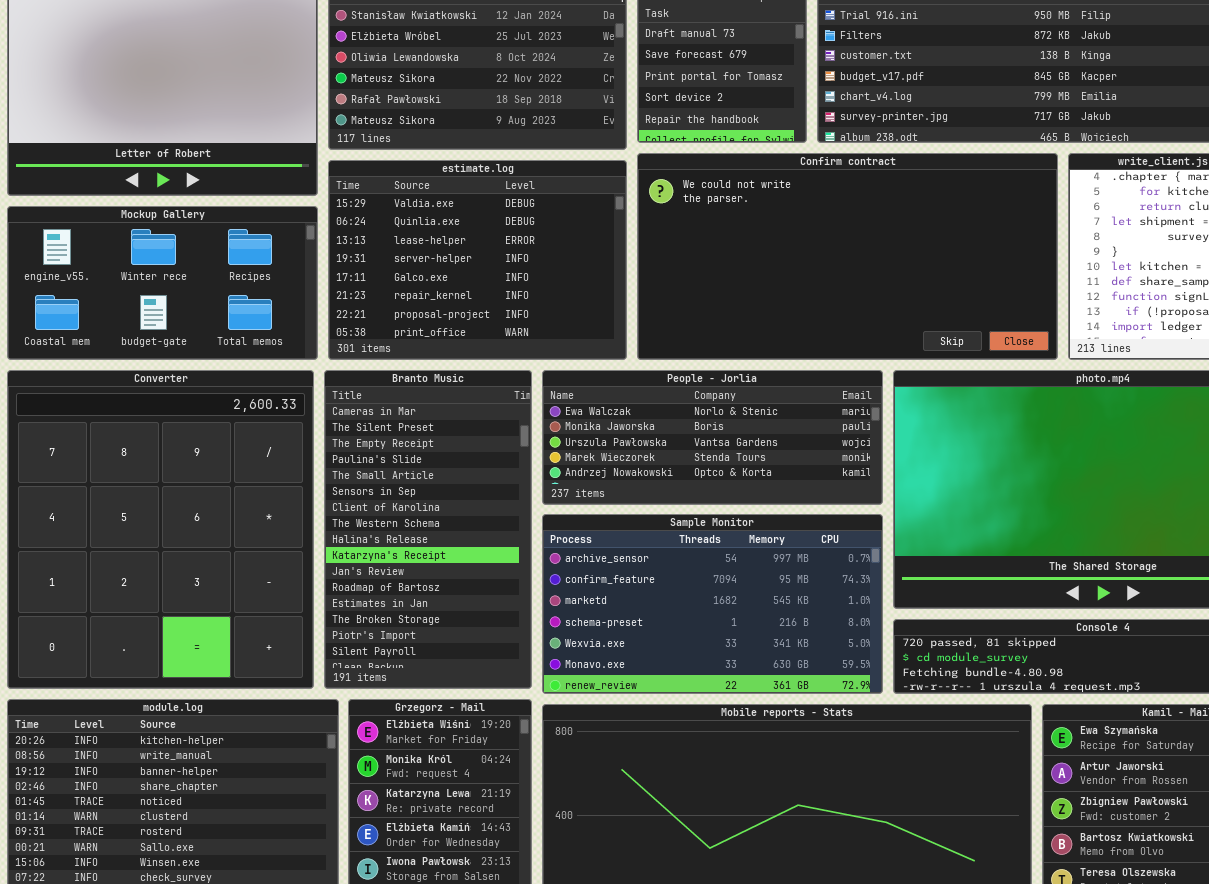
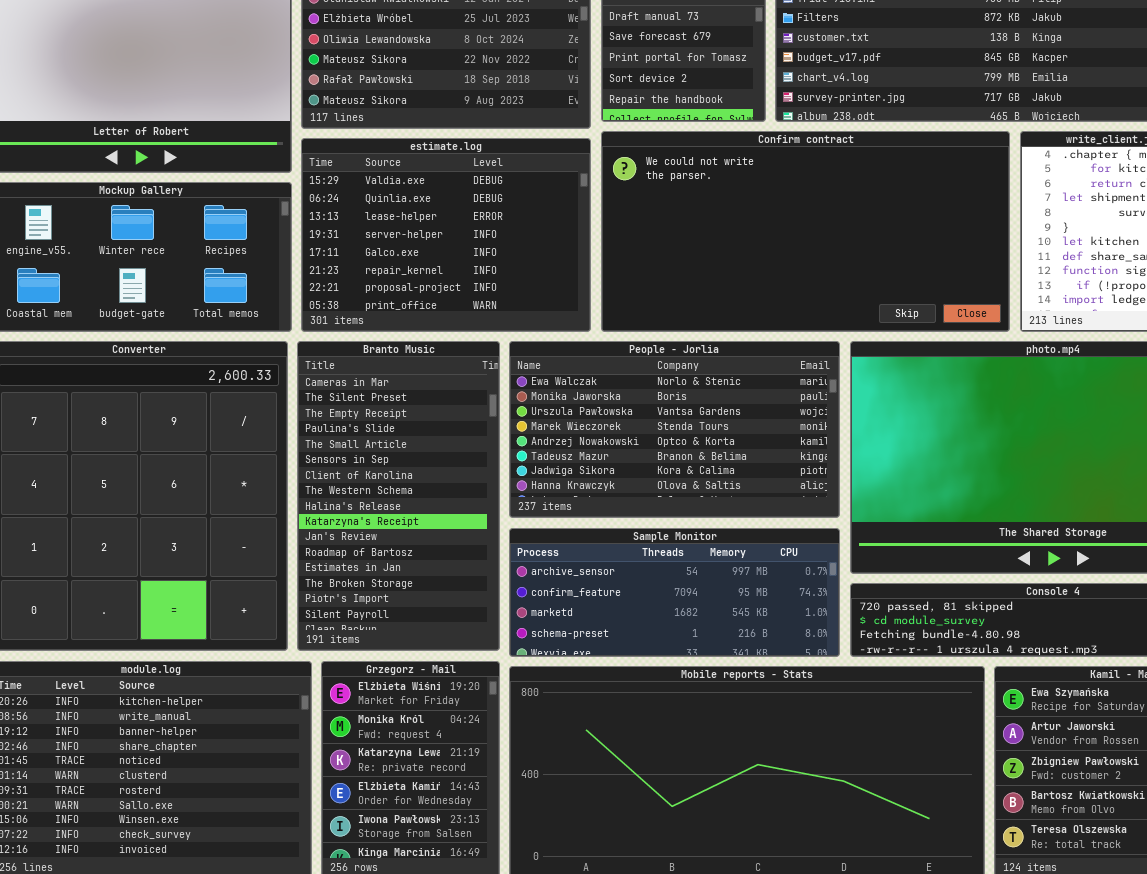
People - Jorlia: [542,370,883,505] -> [509,341,840,518], resized
Sample Monitor: [542,514,883,694] -> [509,528,840,657], resized

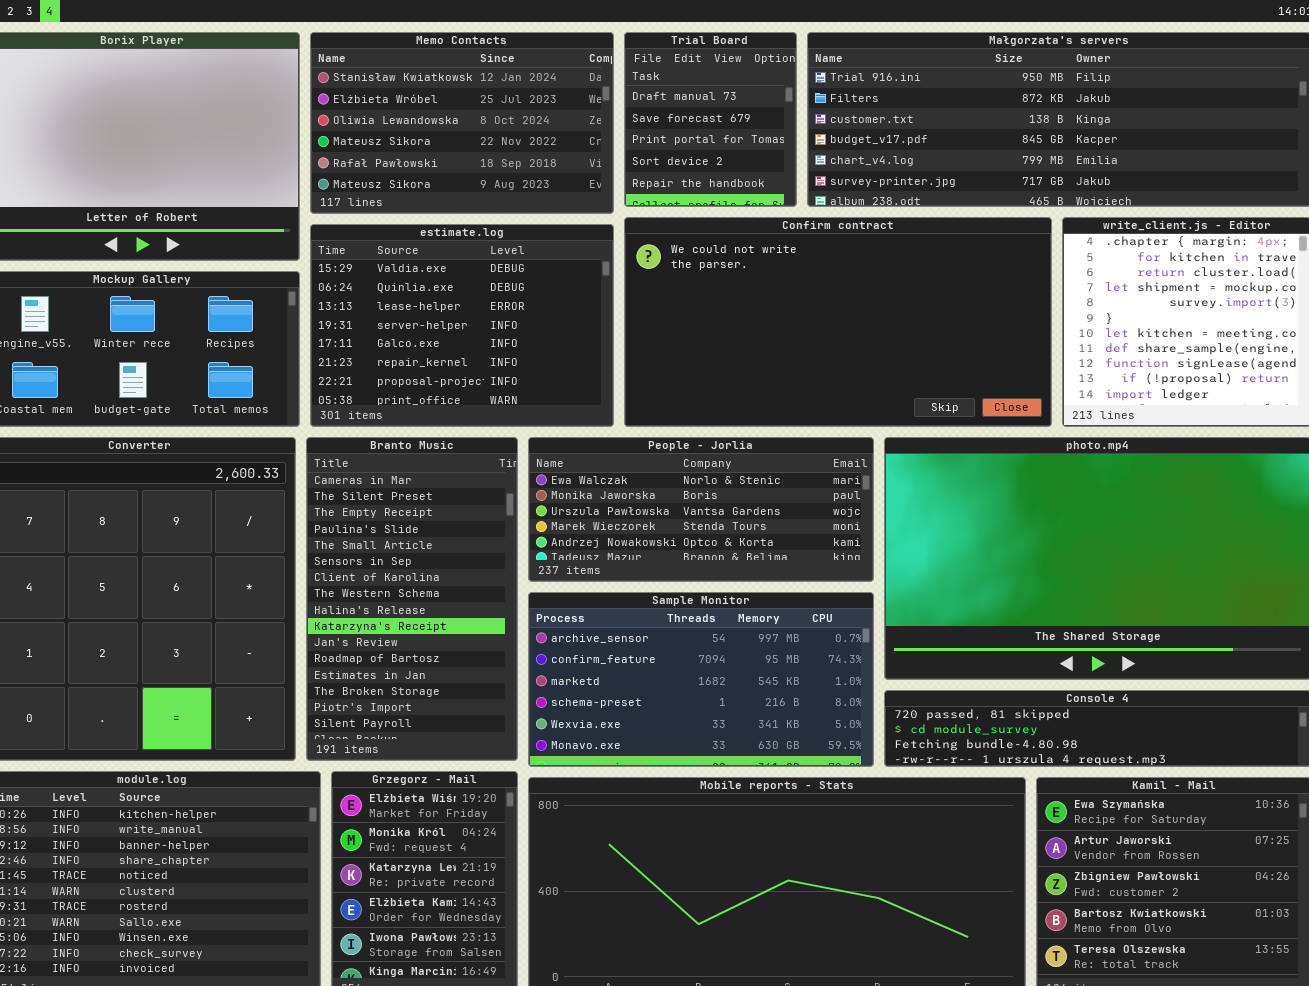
People - Jorlia: [509,341,840,518] -> [528,437,874,582], resized
Sample Monitor: [509,528,840,657] -> [528,592,874,767], resized

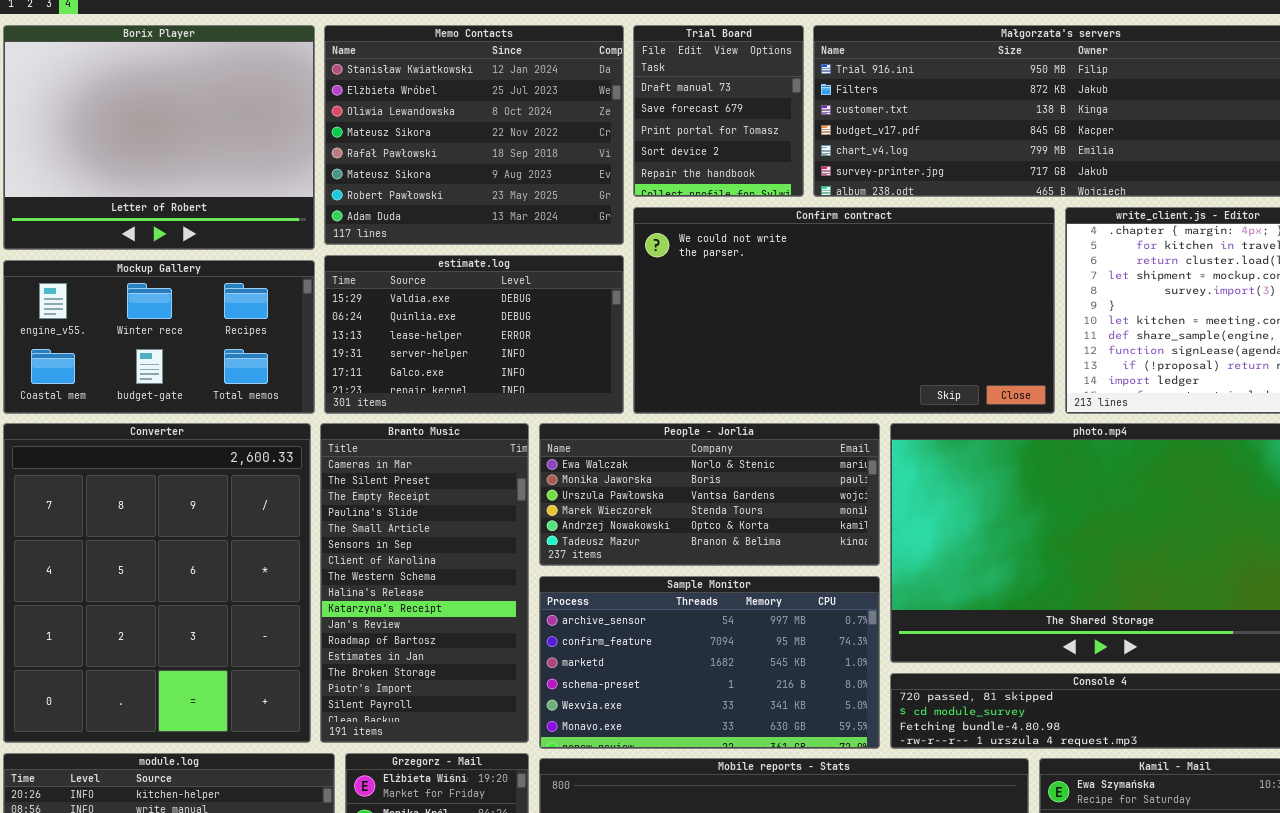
Memo Contacts: [310,32,614,214] -> [324,25,624,245], resized
estimate.log: [310,224,614,427] -> [324,255,624,414], resized

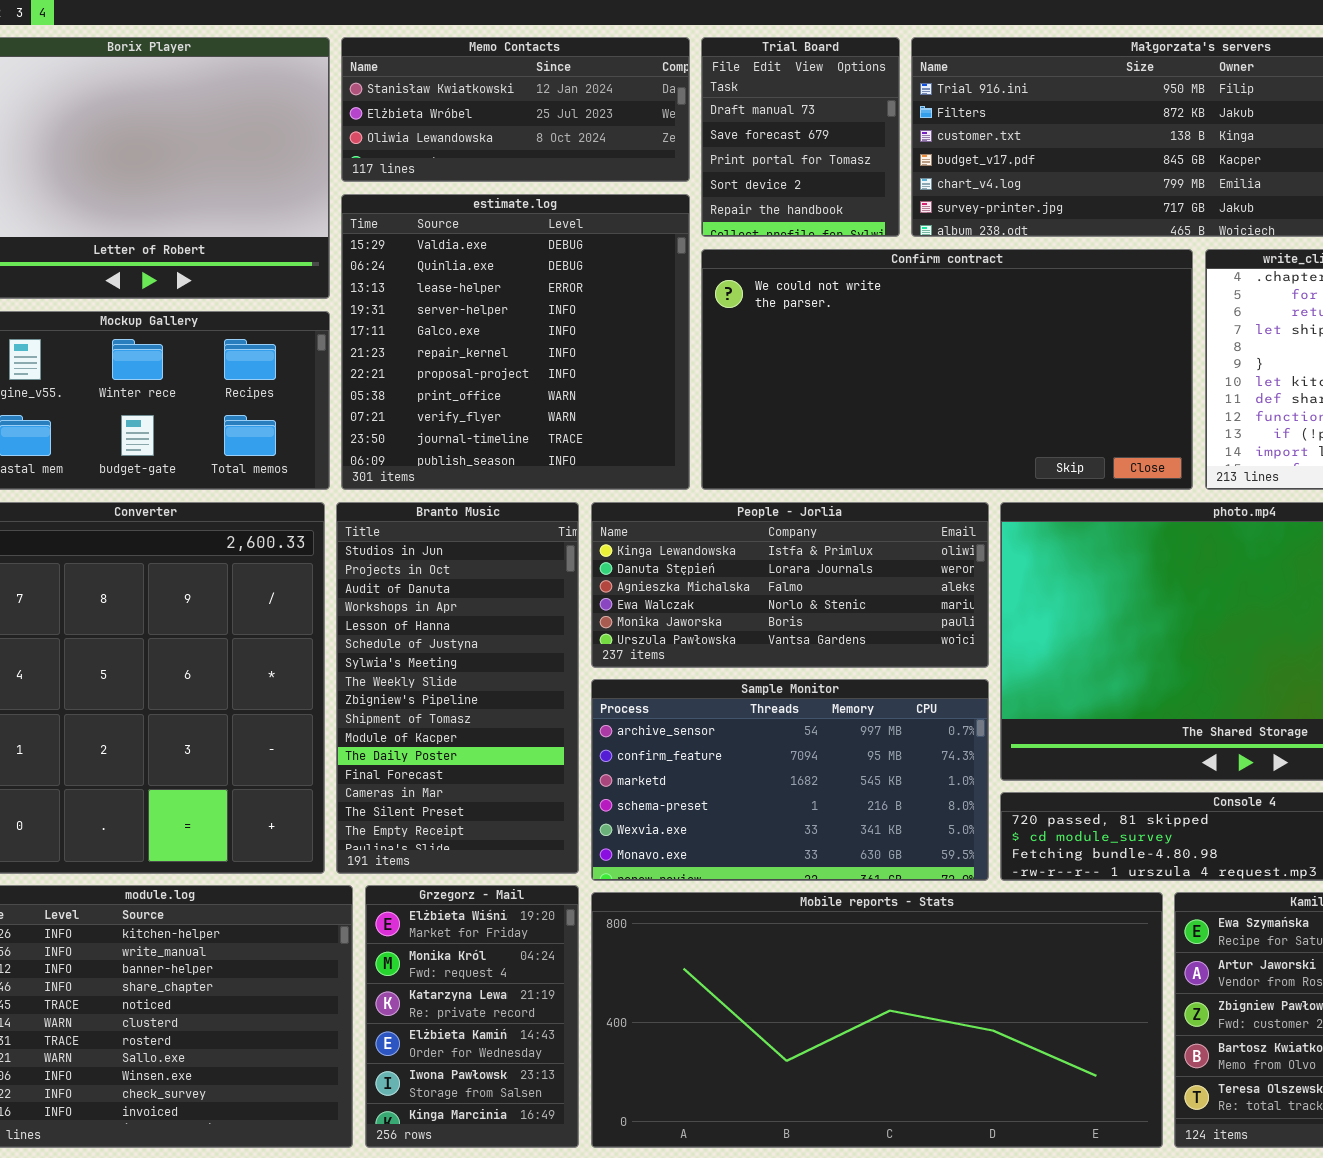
Memo Contacts: [324,25,624,245] -> [341,37,690,182], resized
estimate.log: [324,255,624,414] -> [341,194,690,490], resized
Branto Music: [320,423,529,743] -> [336,502,579,874], scrolled up 13 rows
People - Jorlia: [539,423,880,566] -> [591,502,989,668], scrolled up 3 rows

